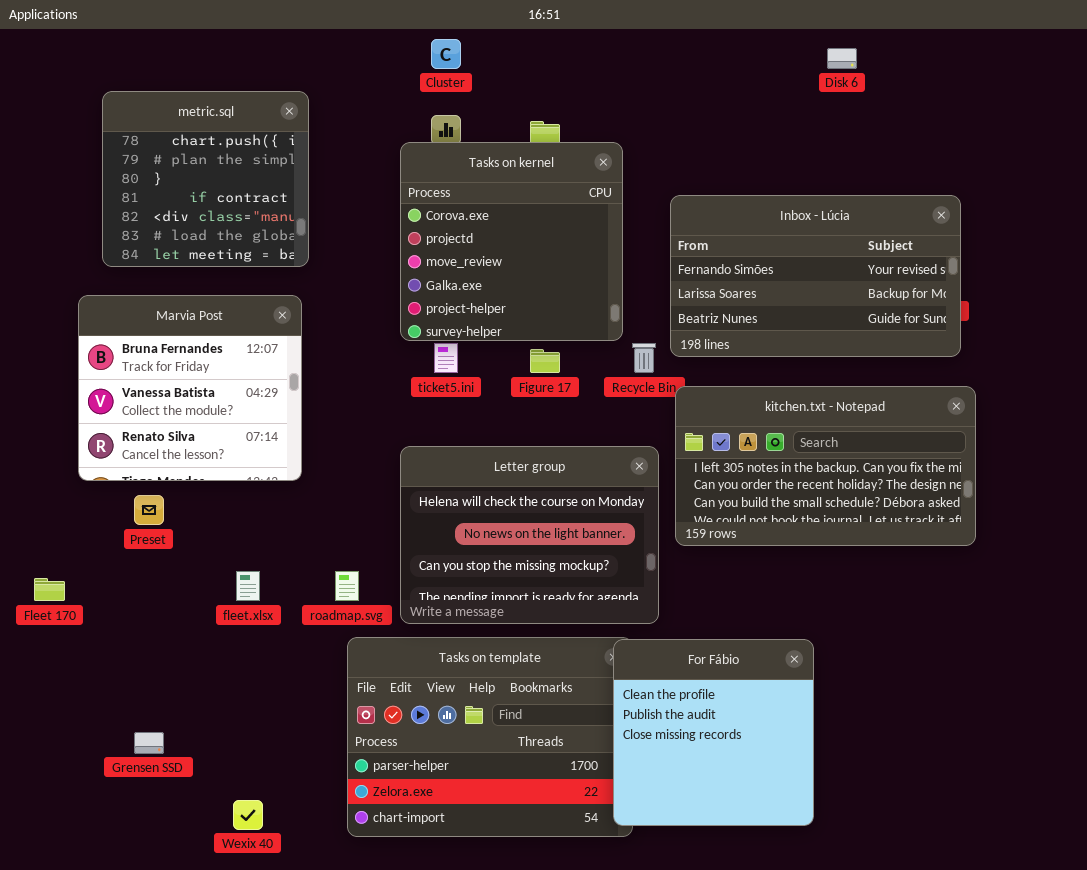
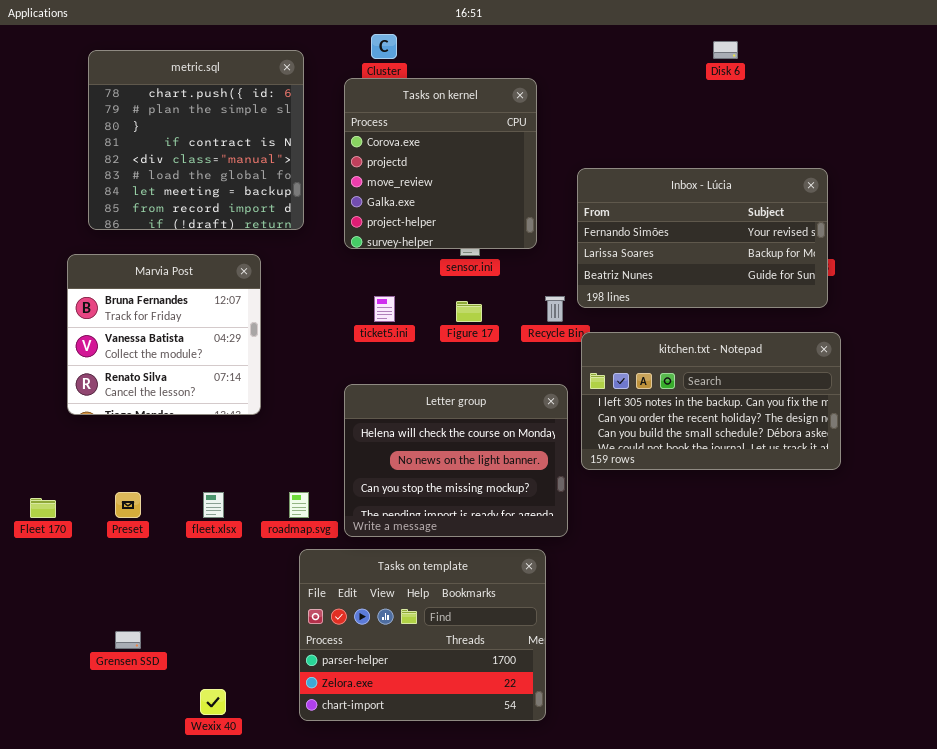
metric.sql: [102,91,309,267] -> [88,50,304,230], resized
Tasks on kernel: [400,142,623,341] -> [344,78,537,249], moved
Preset: [134,495,164,525] -> [115,492,141,518], moved
For Fábio: [613,639,814,826] -> none, closed

